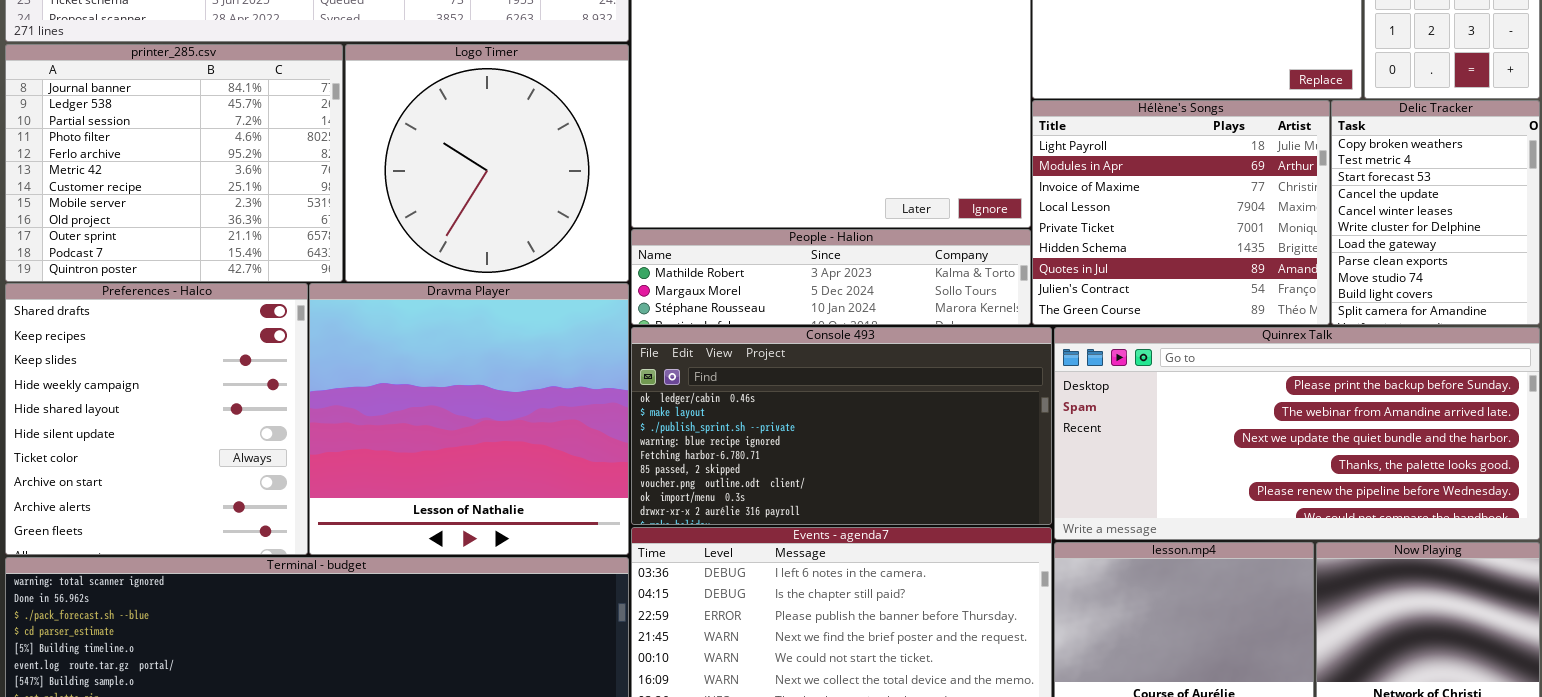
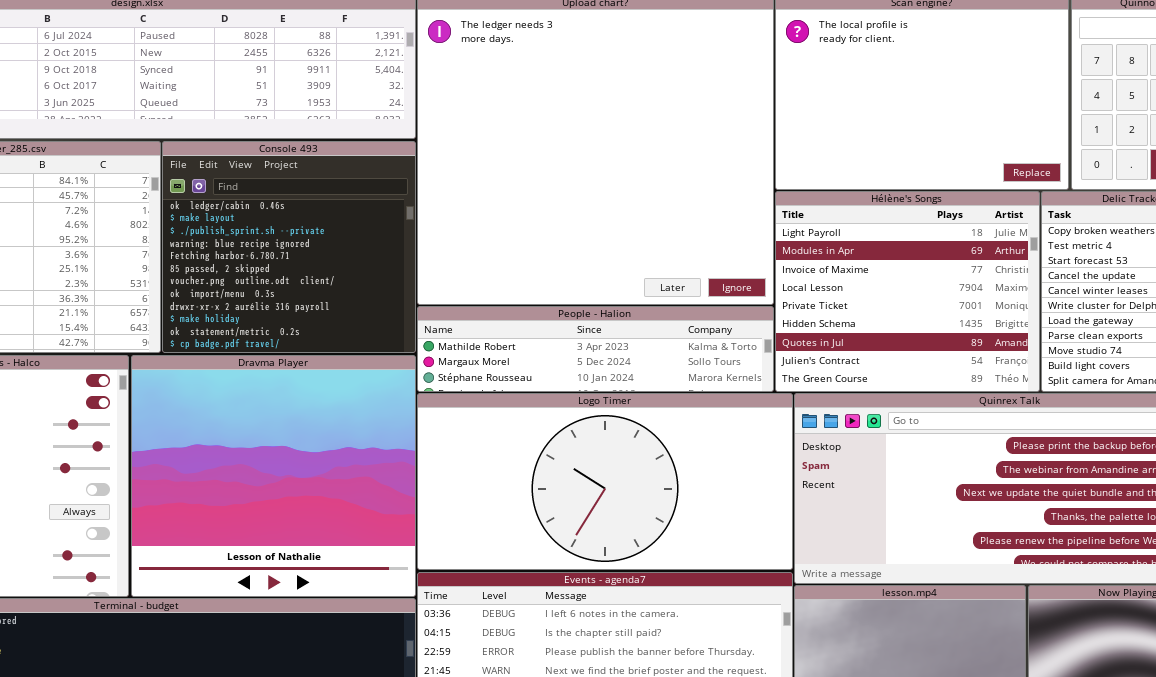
Logo Timer: [345,44,629,282] -> [417,393,793,570], moved, resized
Console 493: [631,327,1052,525] -> [162,141,416,353], moved, resized

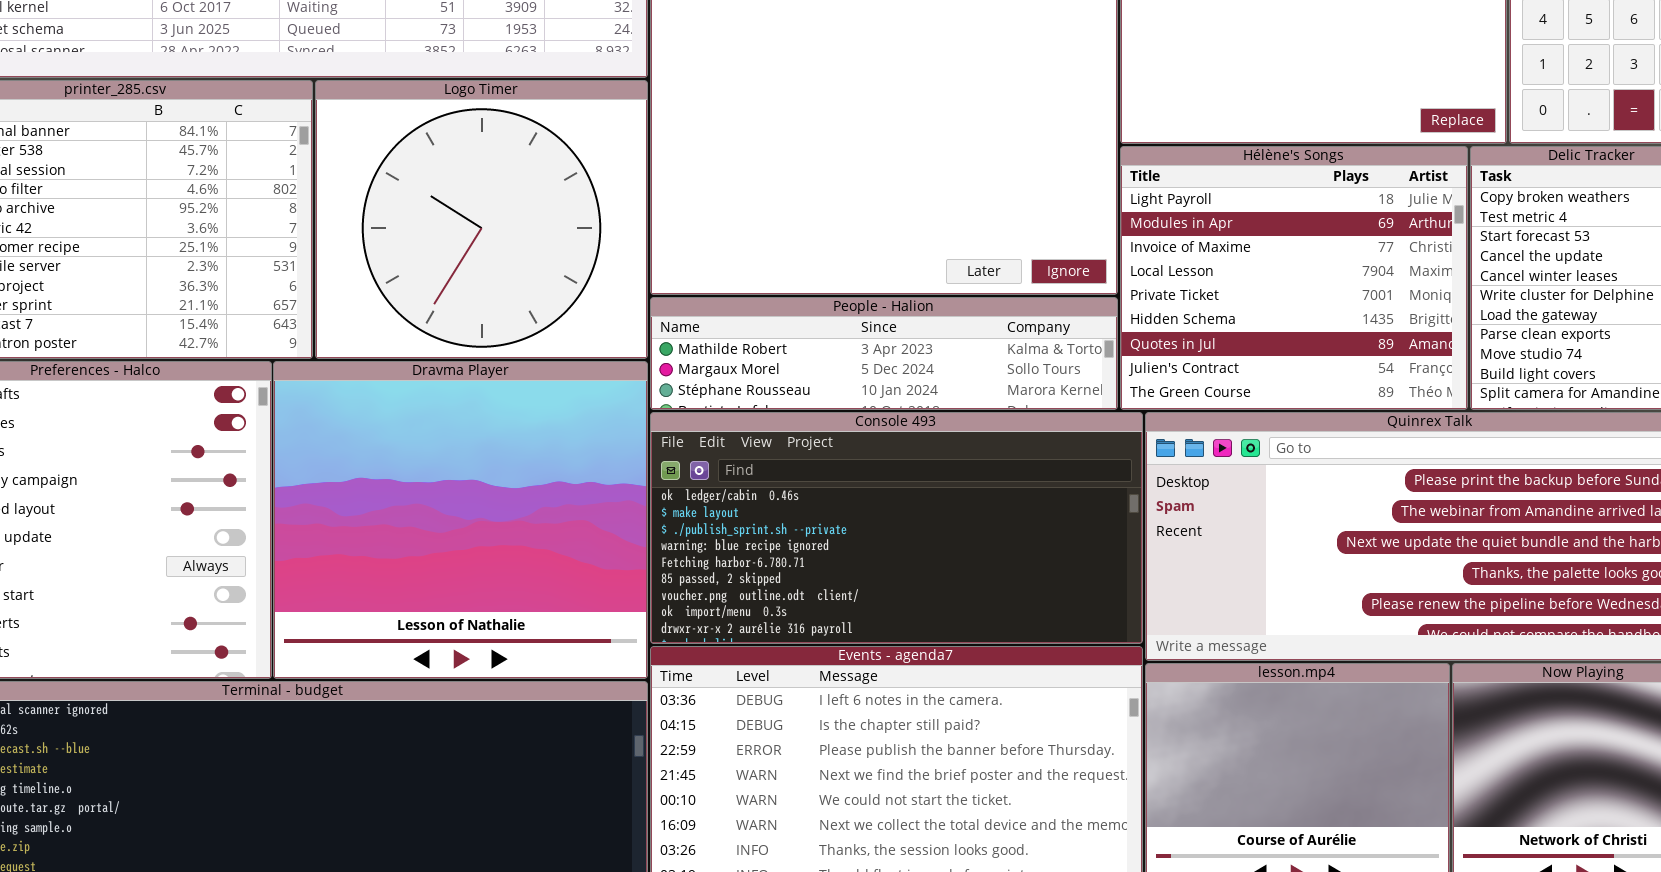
Console 493: [162,141,416,353] -> [650,412,1143,644], moved, resized
Logo Timer: [417,393,793,570] -> [315,80,648,359], moved, resized

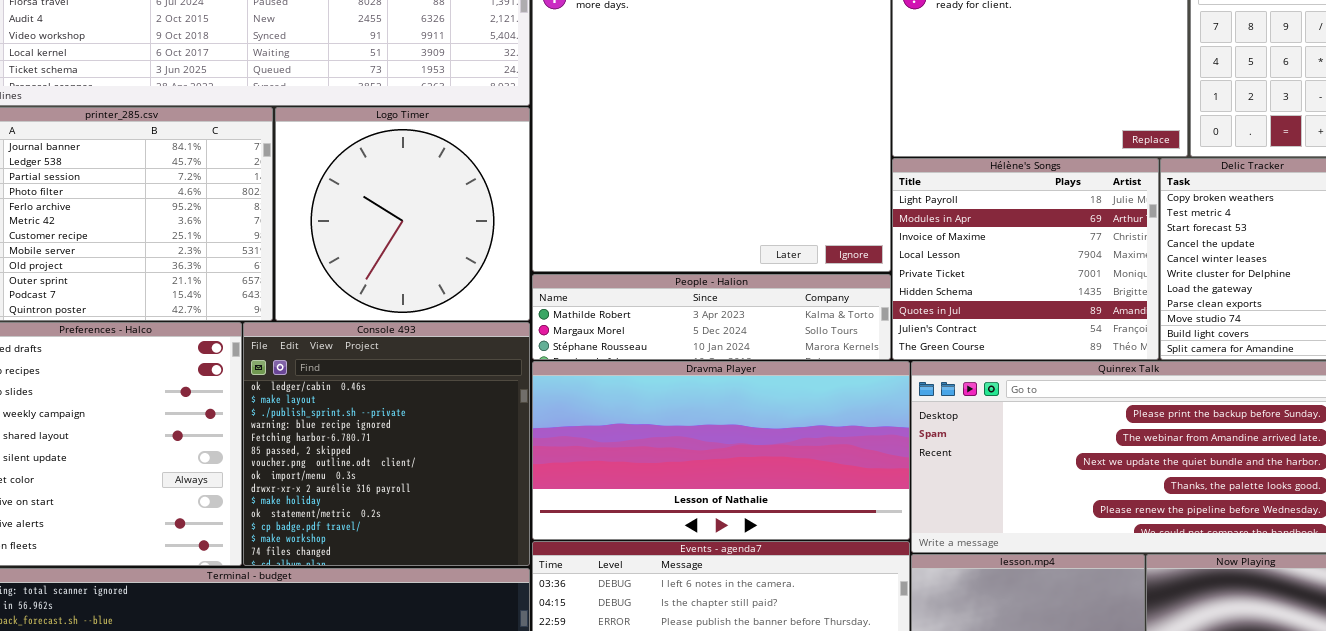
Dravma Player: [273,361,648,679] -> [532,361,910,540], moved, resized
Console 493: [650,412,1143,644] -> [243,322,530,566], moved, resized

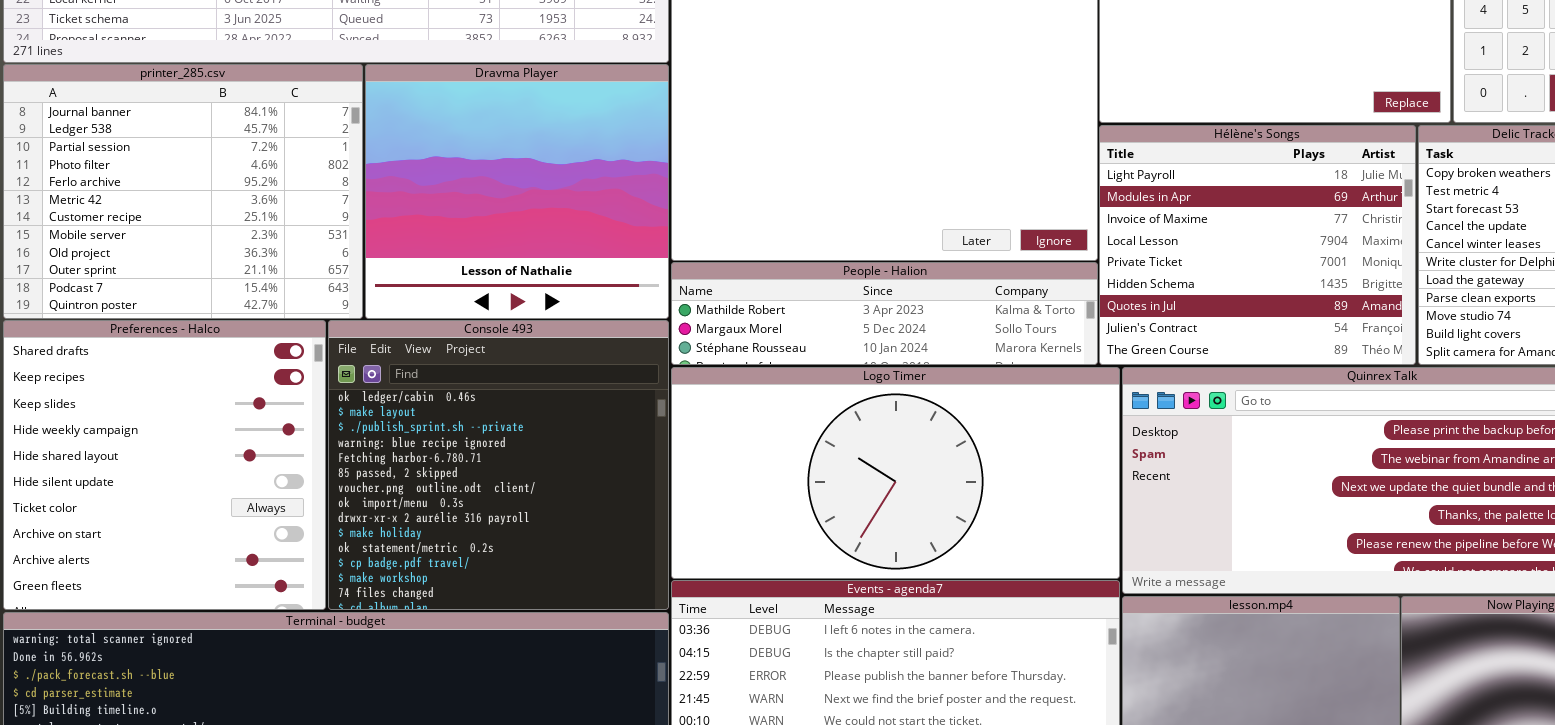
Logo Timer: [275,107,530,321] -> [671,367,1120,579], moved, resized
Dravma Player: [532,361,910,540] -> [365,64,669,319], moved, resized

